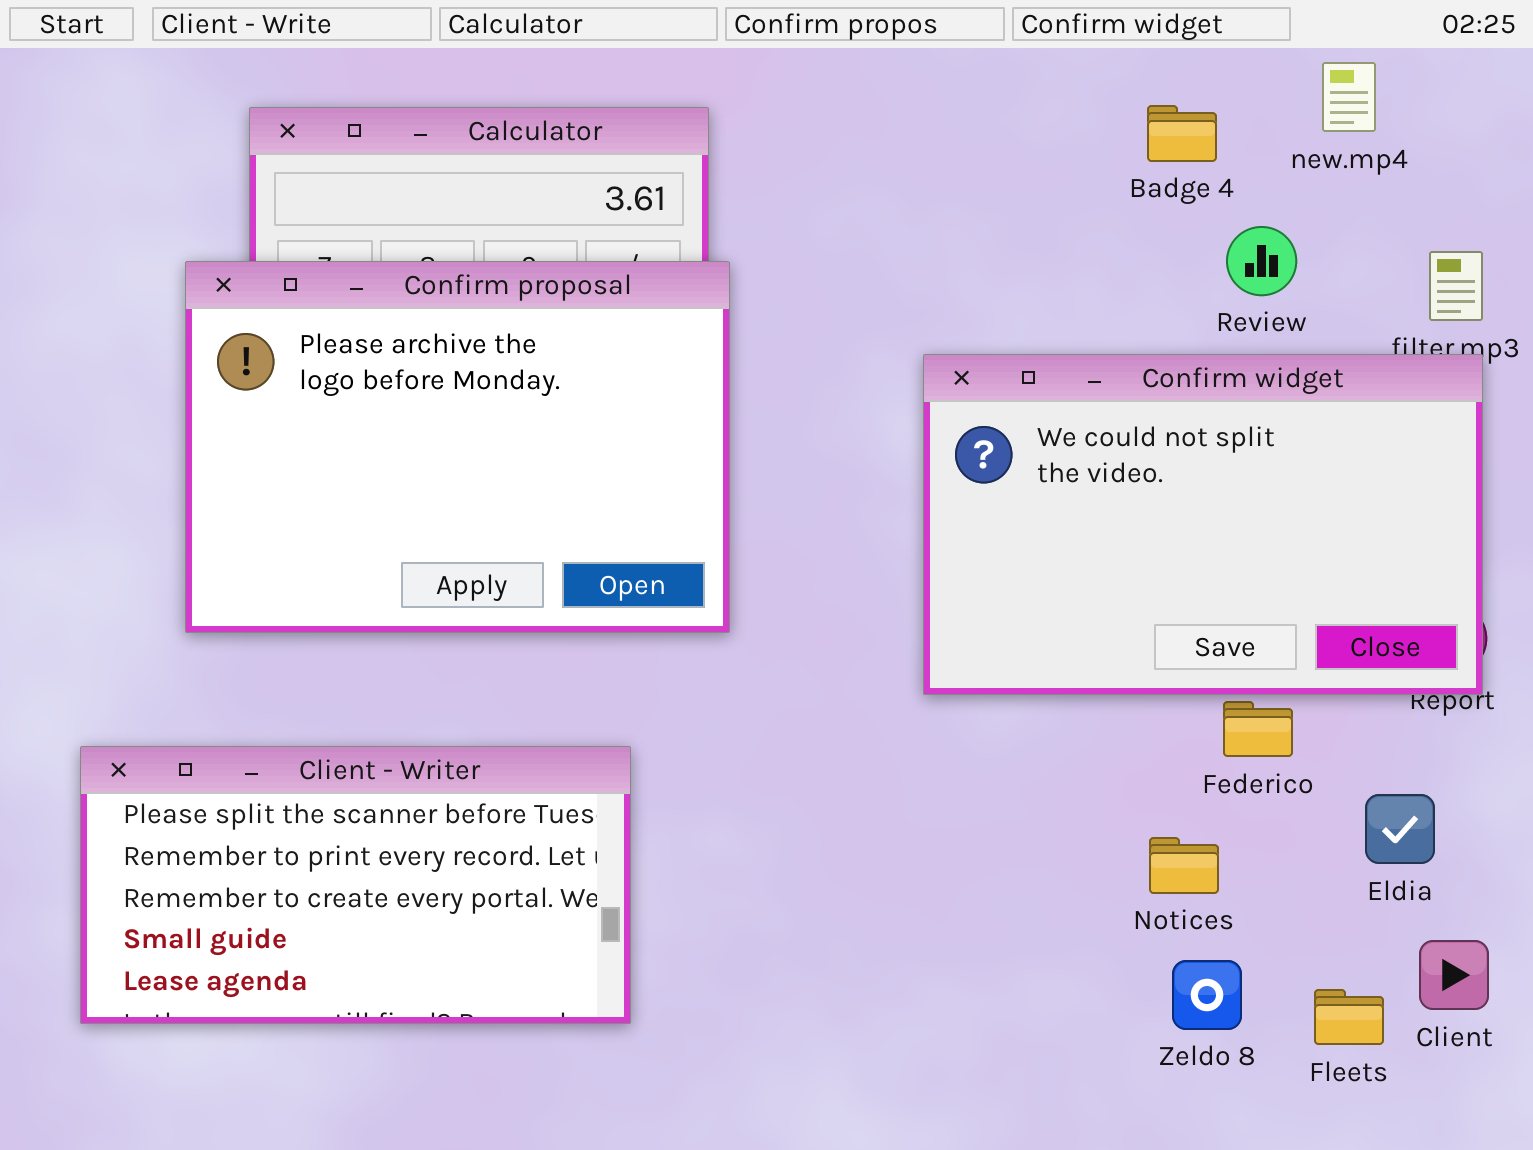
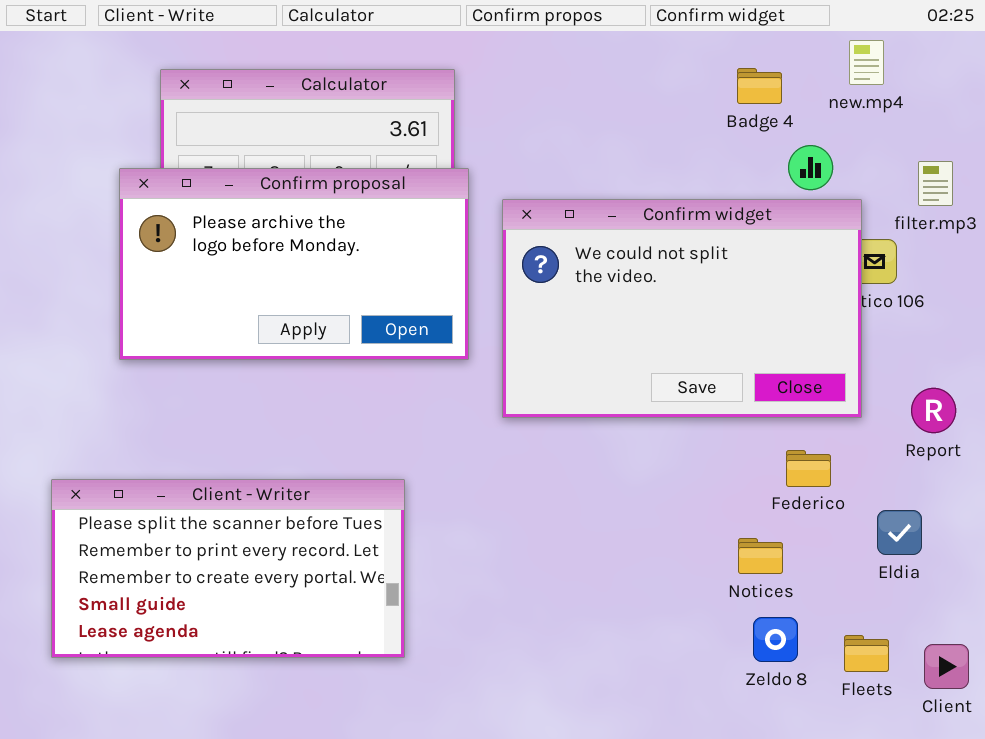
Confirm proposal: [185,261,730,633] -> [119,168,469,360], resized
Confirm widget: [923,354,1483,695] -> [502,199,862,418], moved
Client: [1419,940,1489,1010] -> [924,644,969,689], moved

